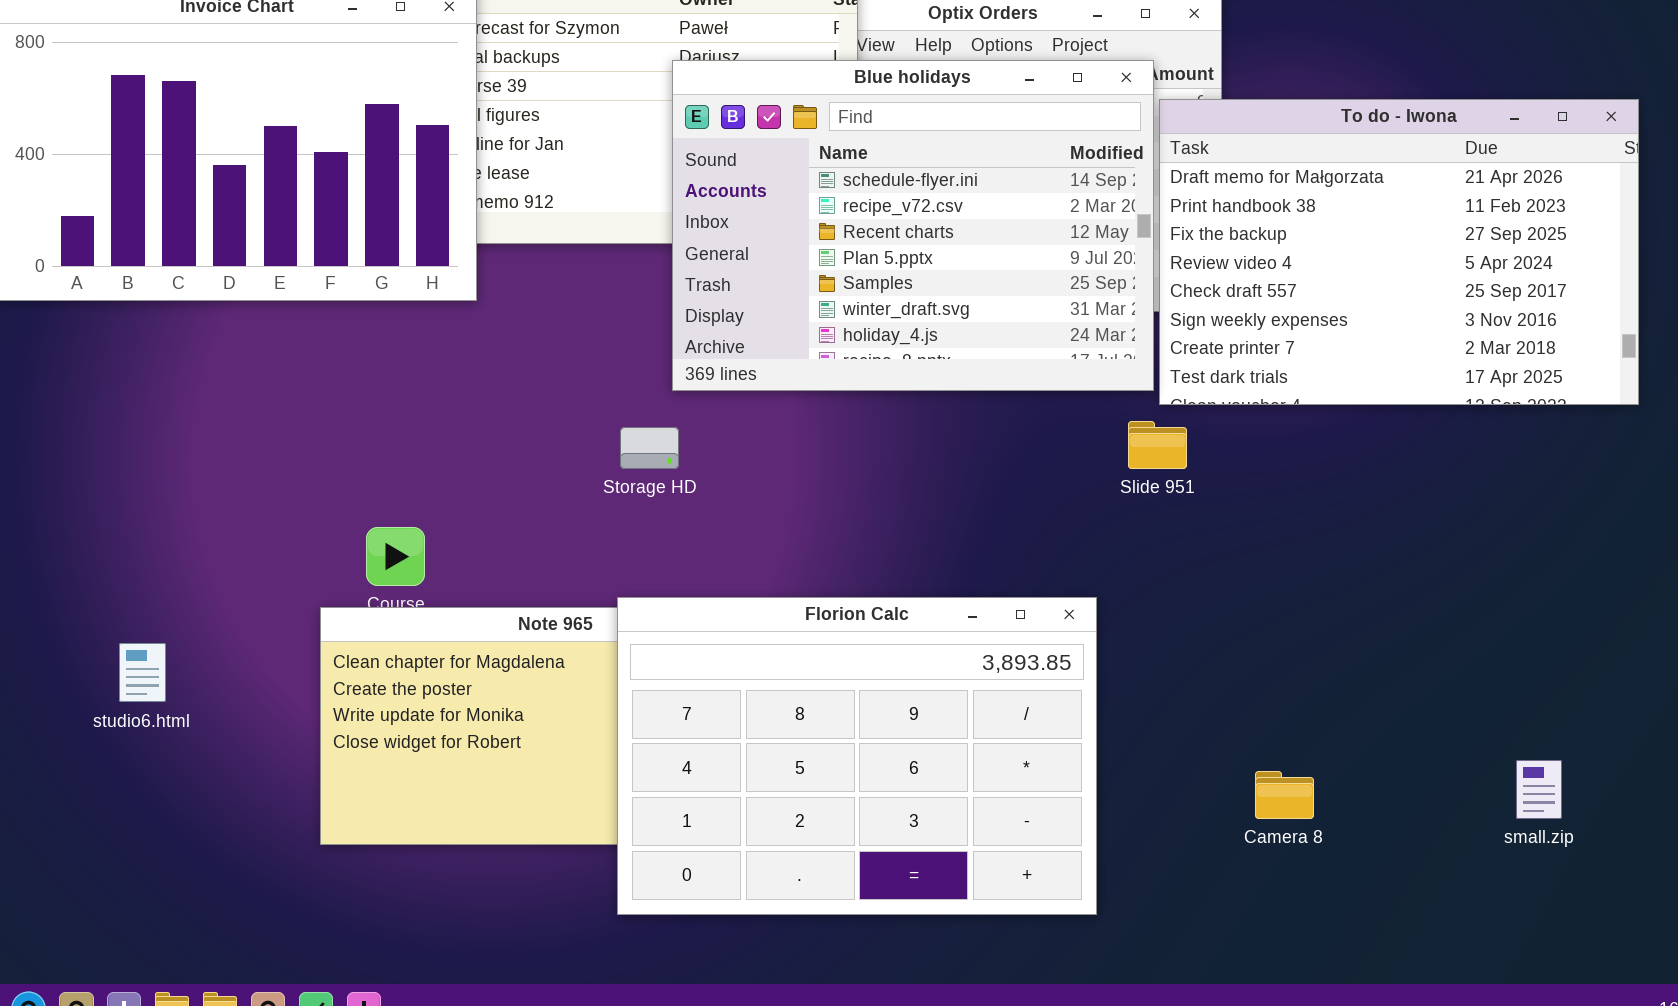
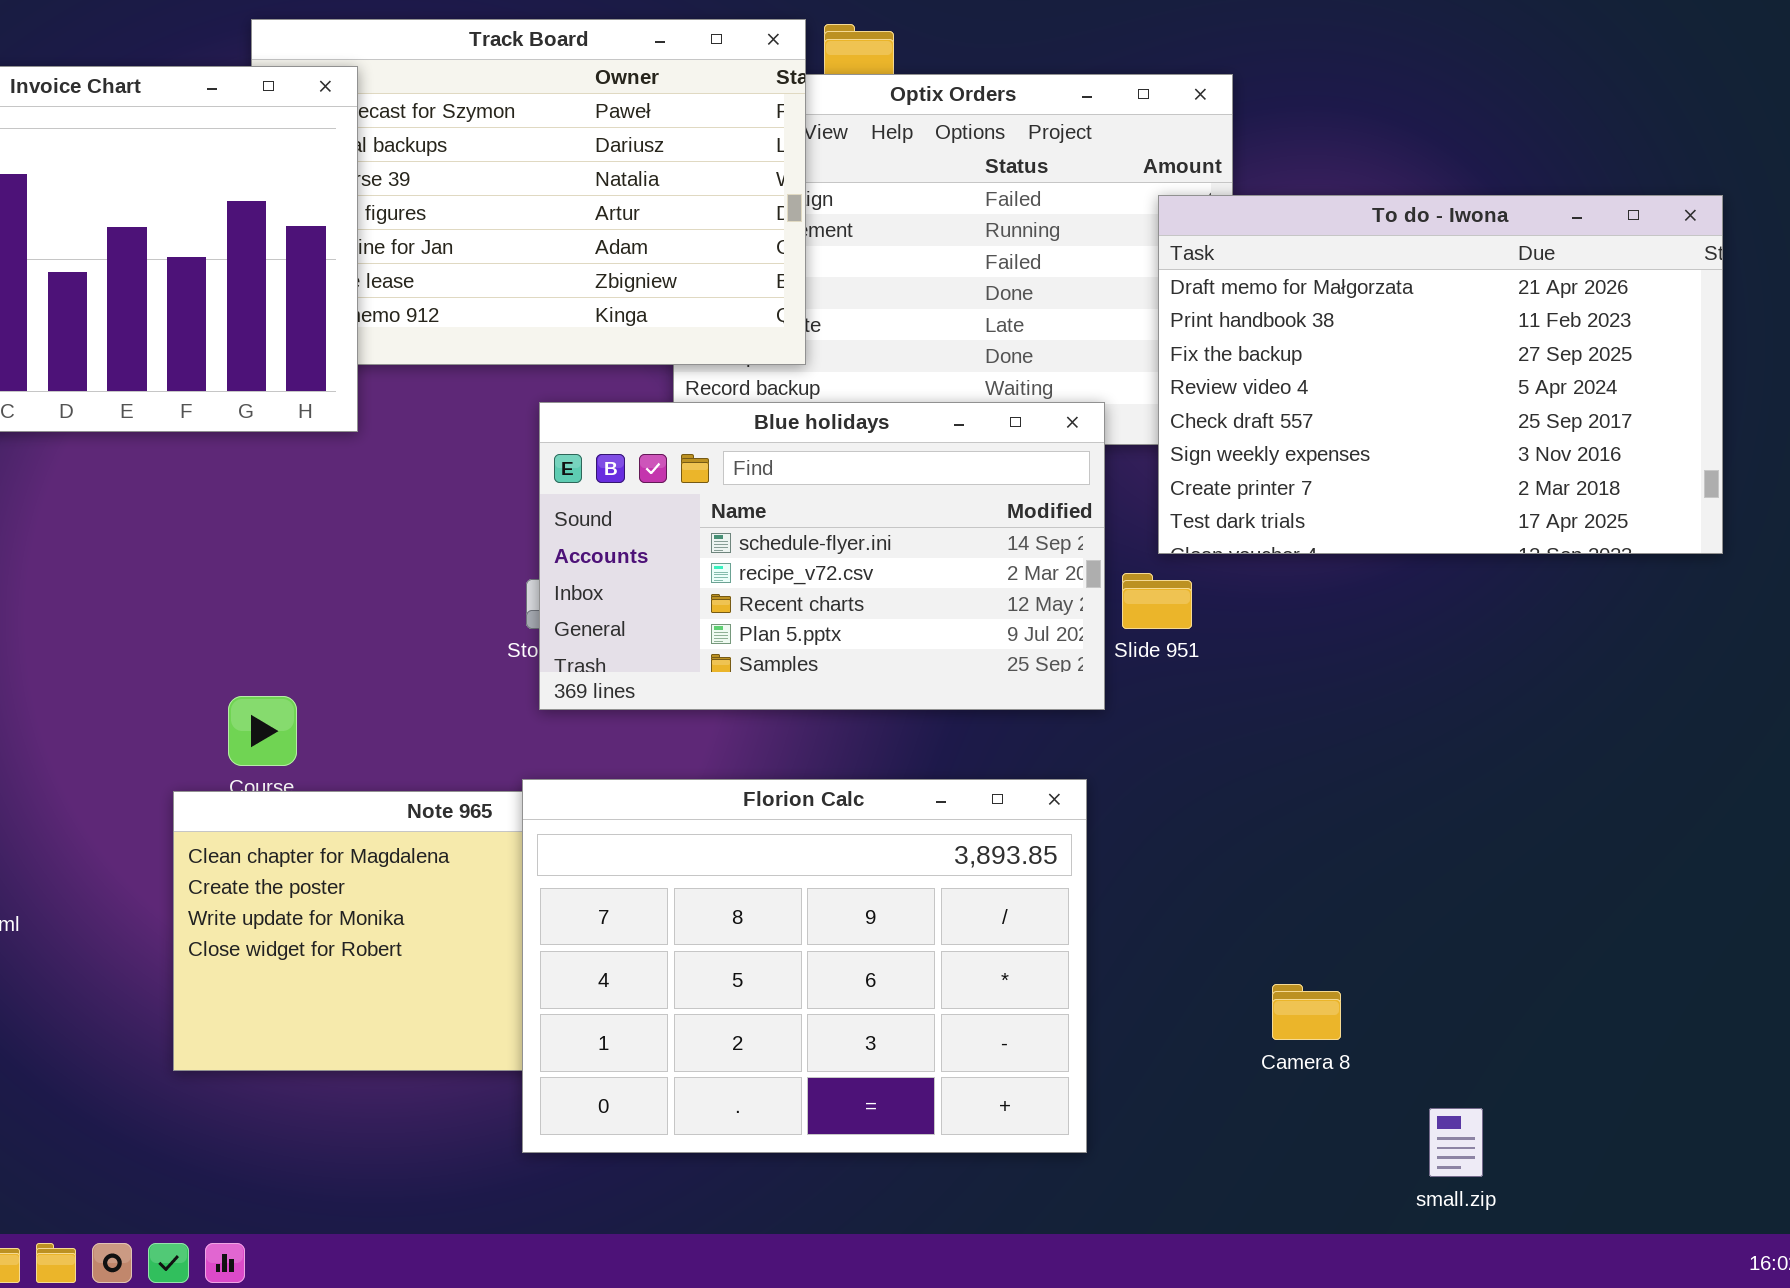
Blue holidays: [672,60,1154,391] -> [539,402,1105,710], moved, resized
small.zip: [1516,760,1562,819] -> [1429,1108,1483,1177], moved

